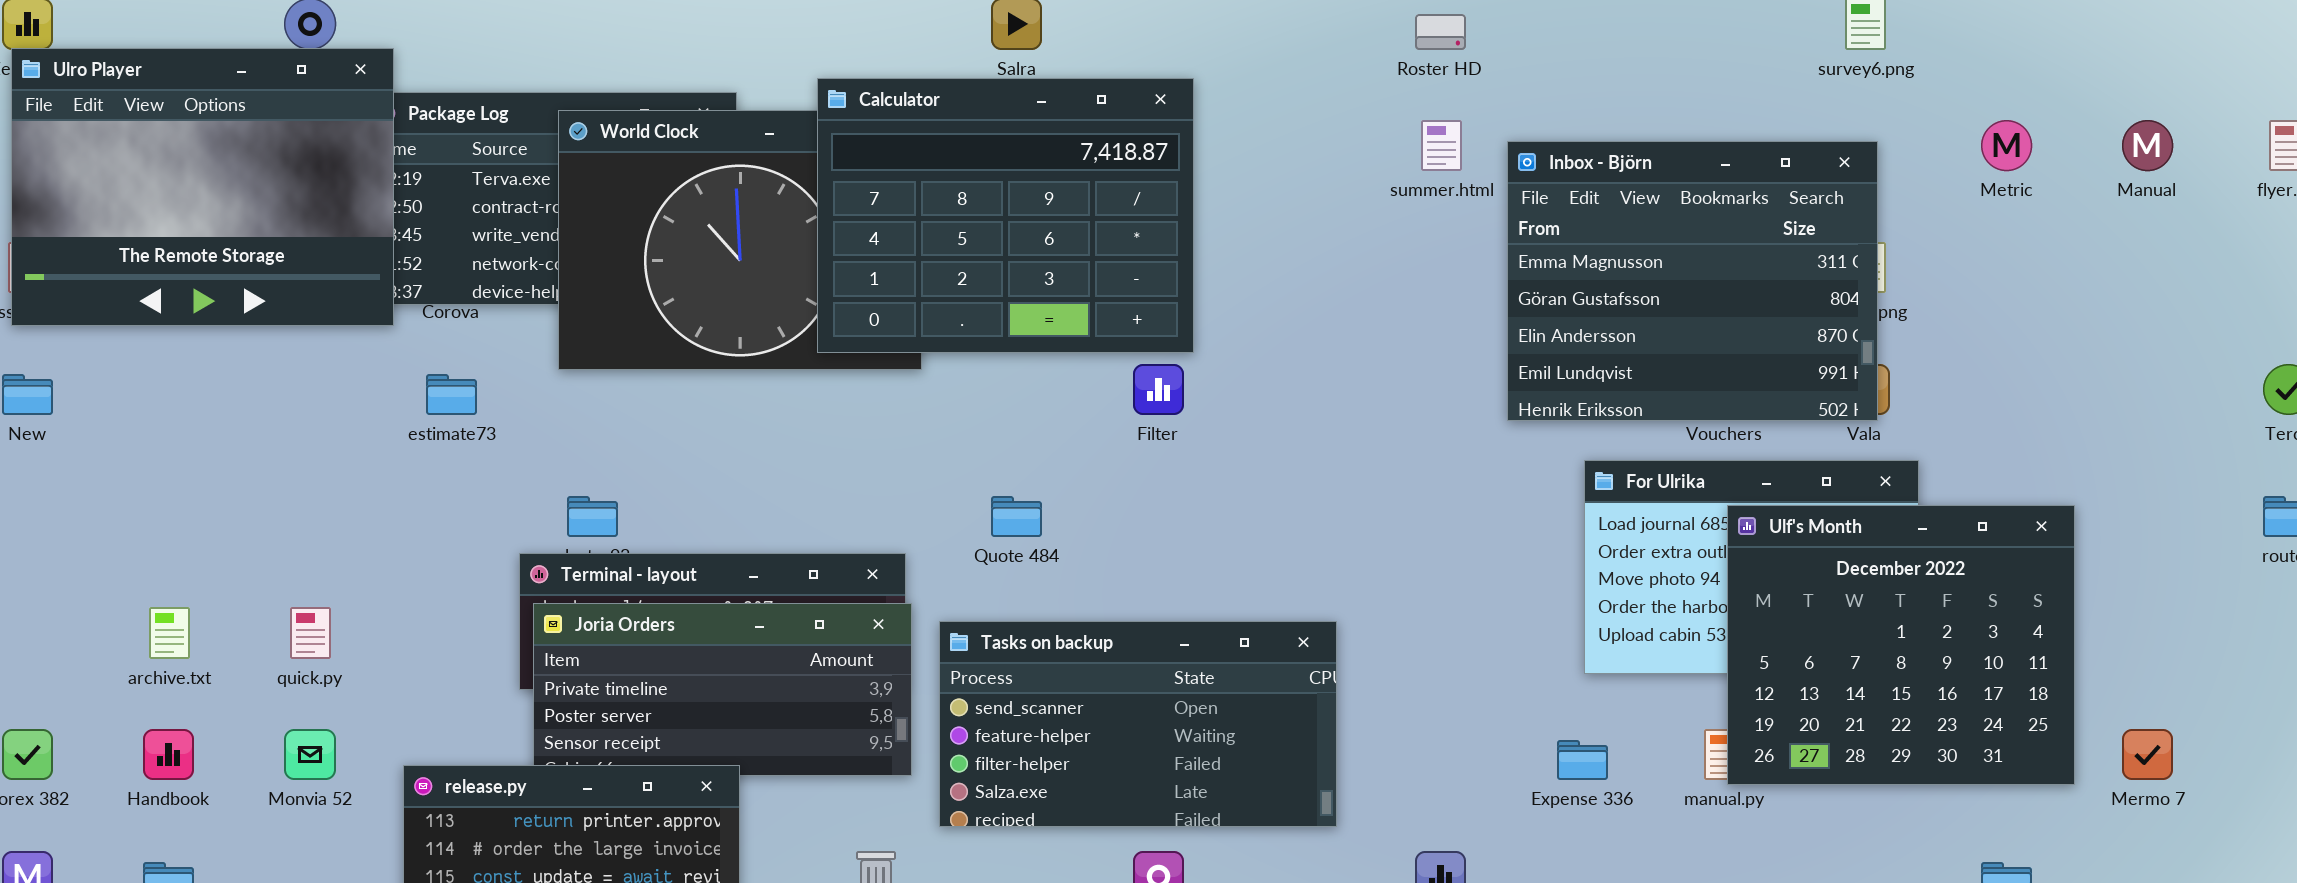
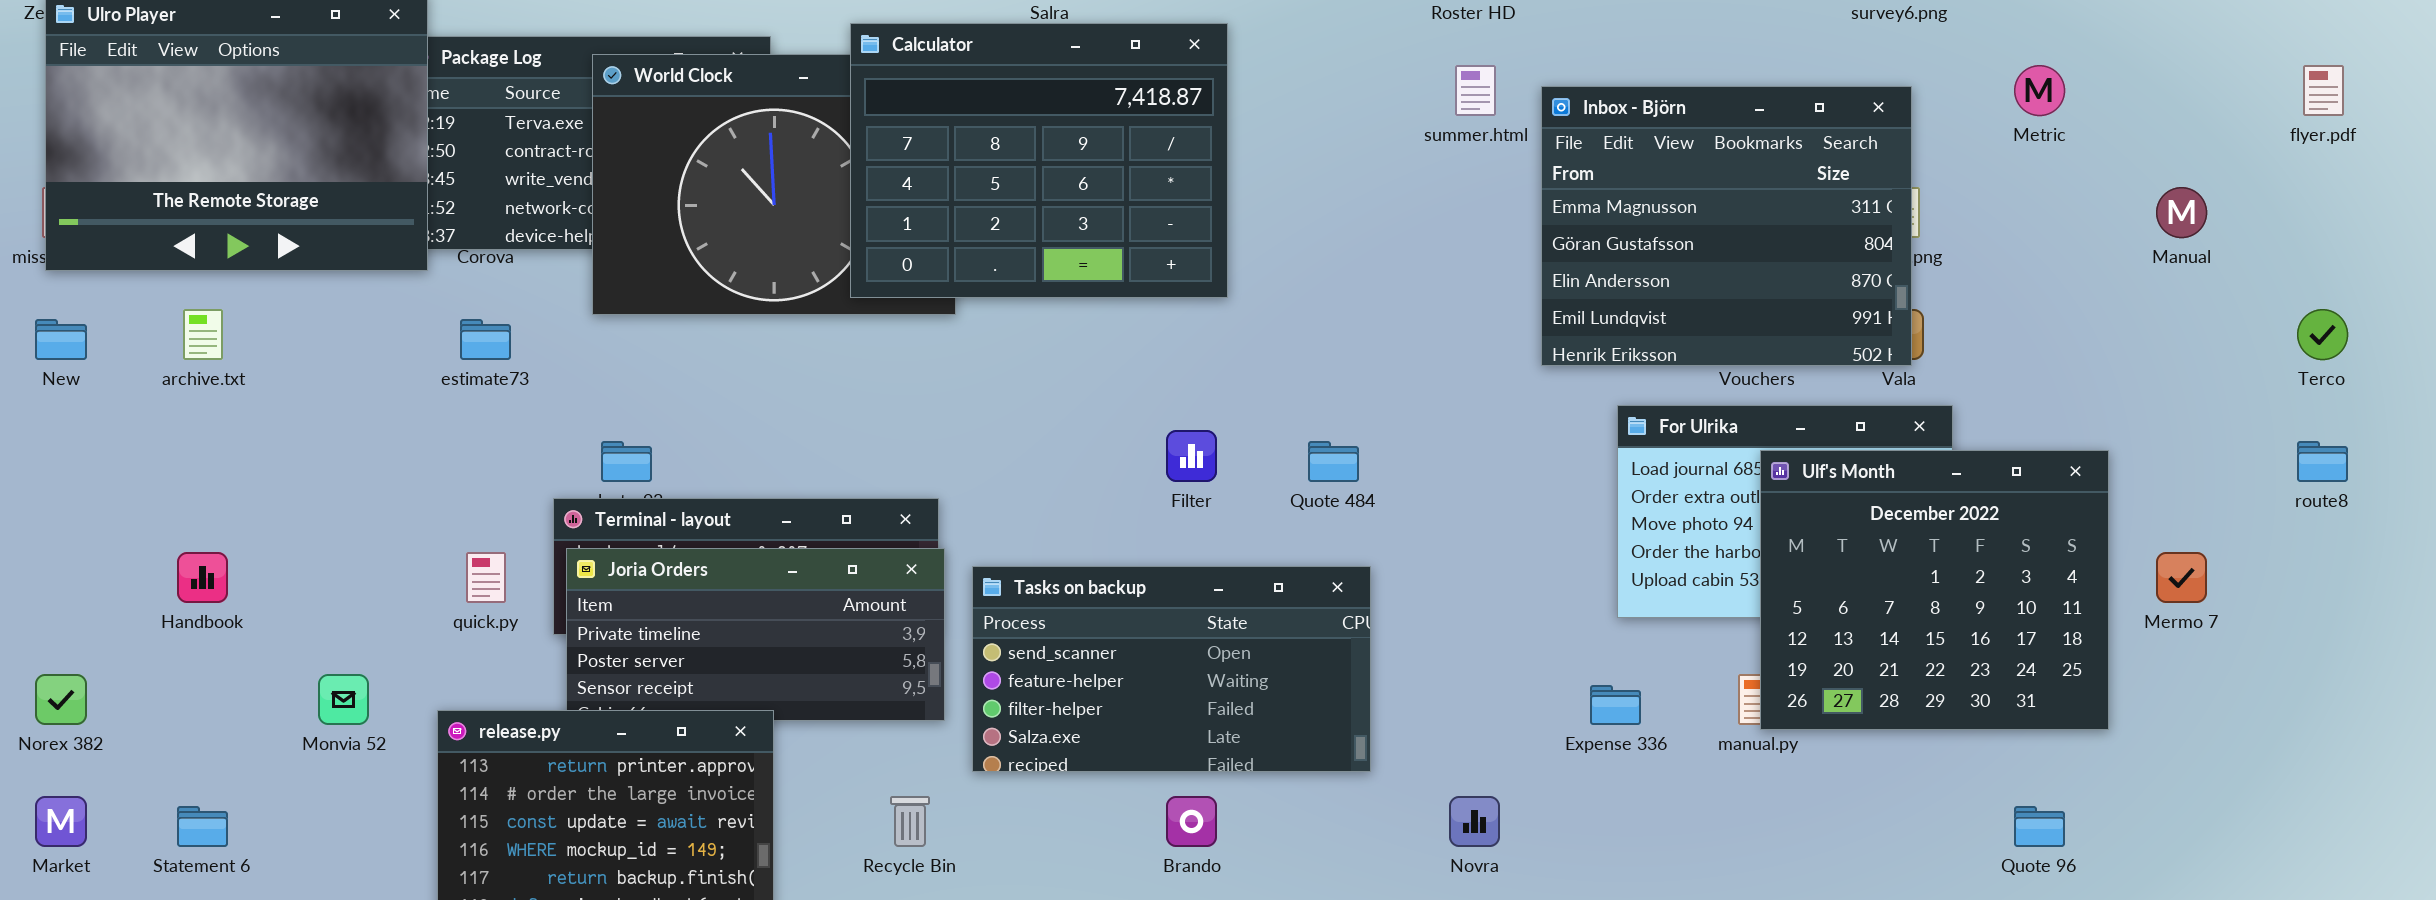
Manual: [2122,120,2173,171] -> [2156,187,2207,238], moved
Filter: [1133,364,1184,415] -> [1166,430,1217,482], moved
Quote 484: [991,496,1042,537] -> [1308,441,1359,482], moved
archive.txt: [149,607,190,659] -> [183,309,223,360], moved
quick.py: [290,607,331,659] -> [466,552,506,603], moved
Handbook: [143,729,194,780] -> [177,552,228,603], moved
Mermo 7: [2122,729,2173,780] -> [2156,552,2207,603], moved

